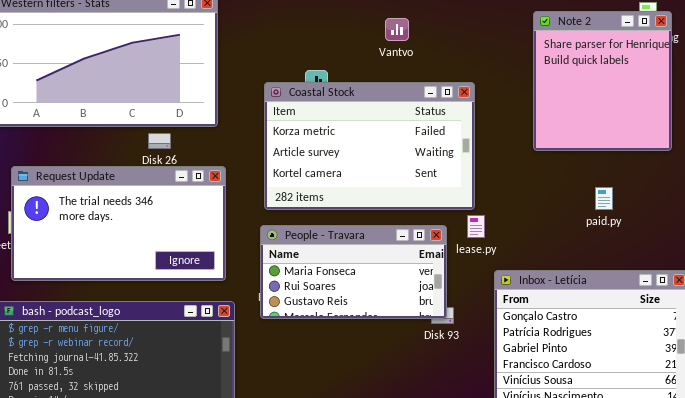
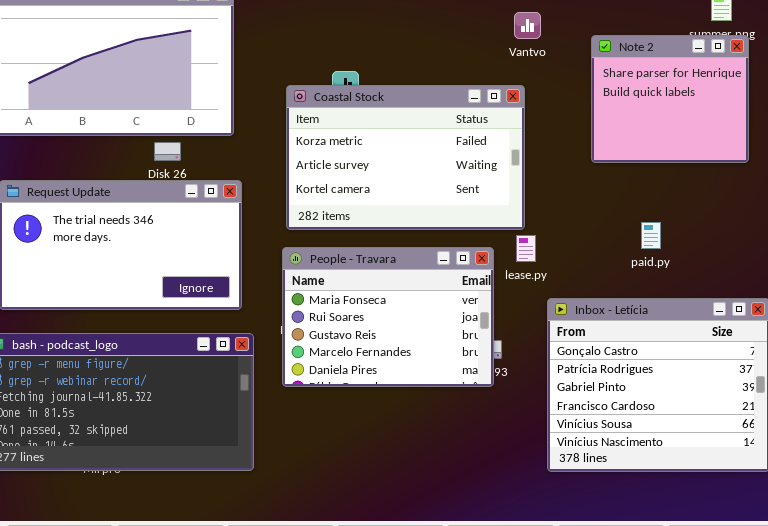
Note 2: [533,11,672,151] -> [591,35,749,163], resized
Vantvo: [385,18,409,41] -> [514,12,541,39], moved
paid.py: [595,187,613,210] -> [641,222,661,249], moved
People - Travara: [260,225,447,319] -> [282,247,494,387], resized

